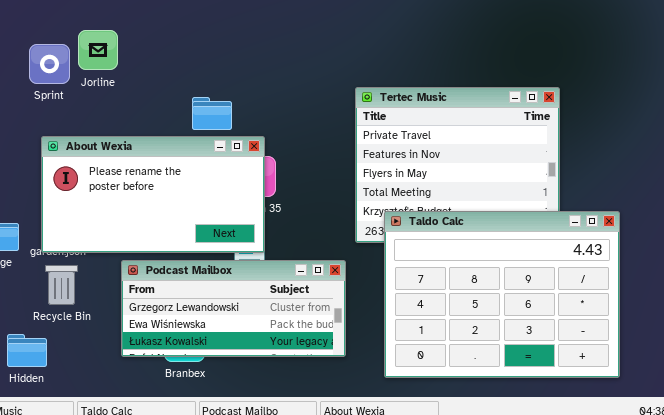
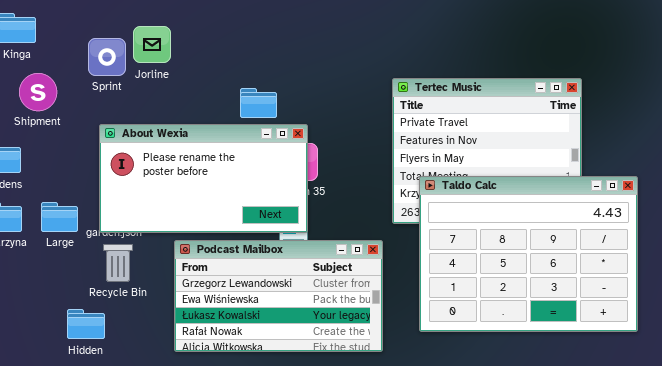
Taldo Calc: [384,211,620,378] -> [419,176,638,332], moved
Podcast Mailbox: [121,260,346,357] -> [174,240,383,352], resized

